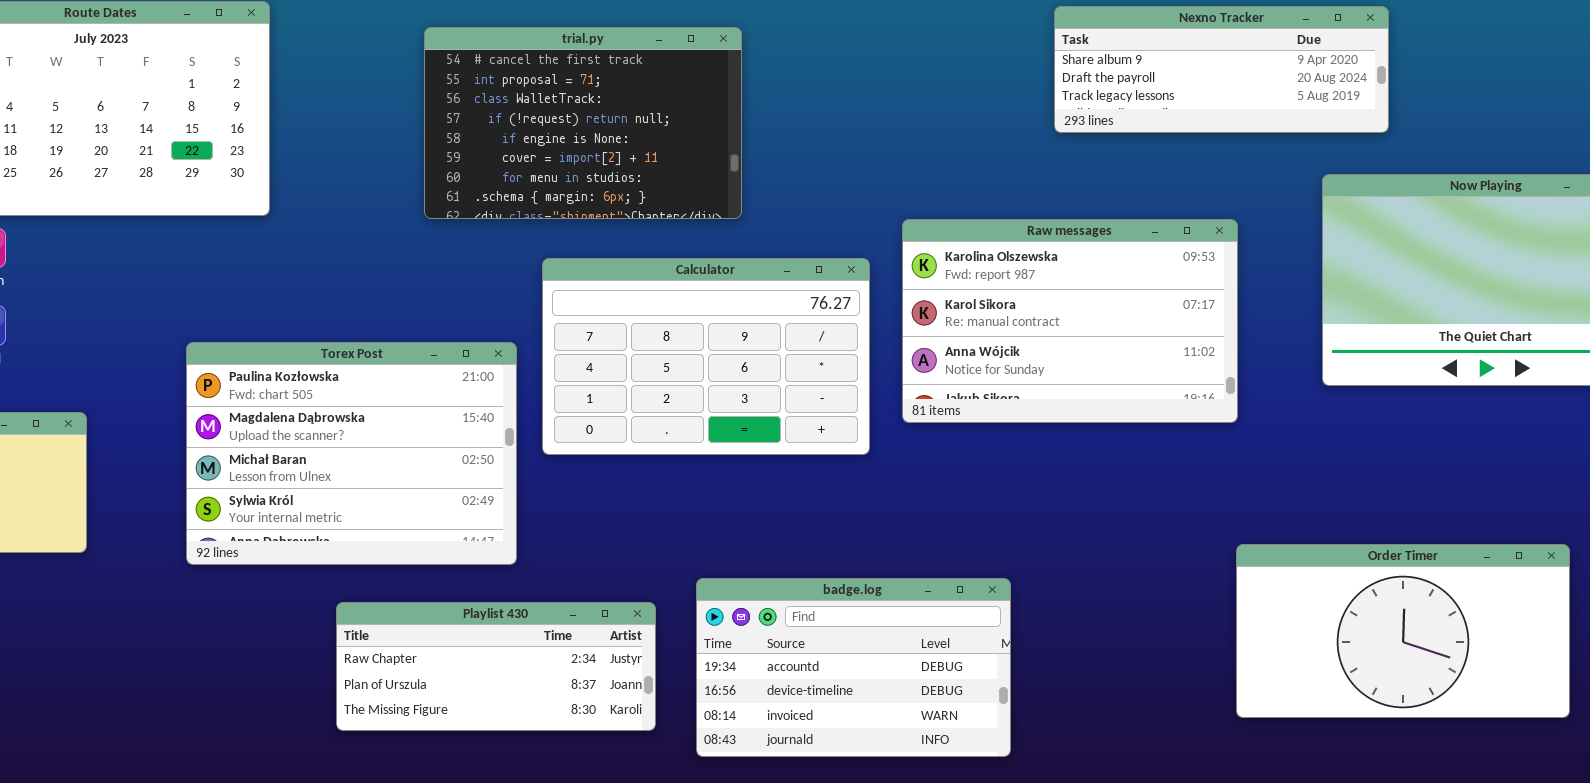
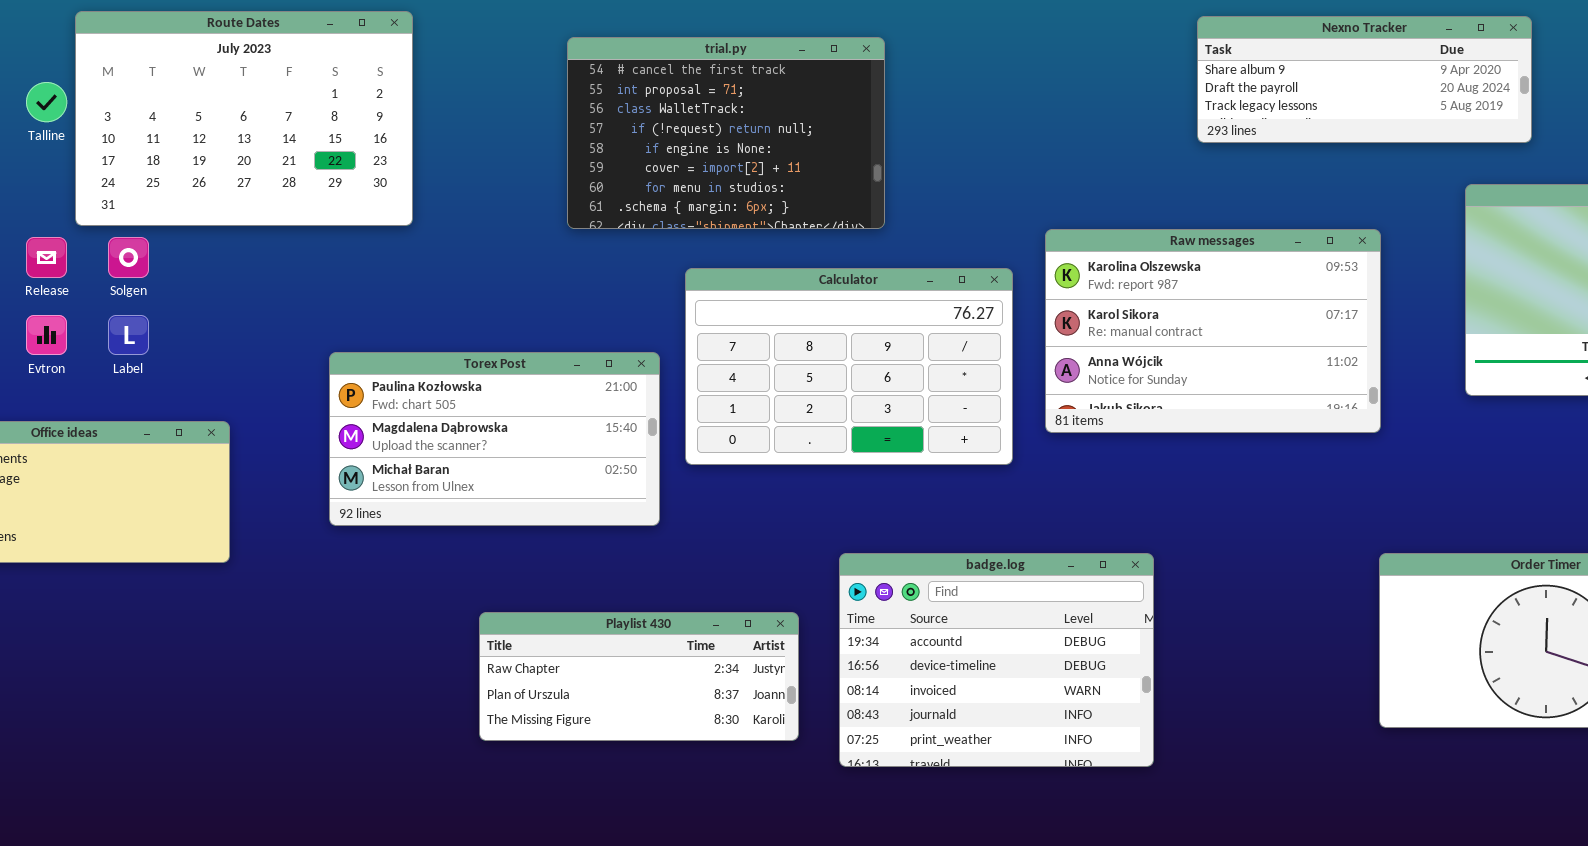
Torex Post: [186,342,517,565] -> [329,352,660,526], resized
badge.log: [696,578,1011,757] -> [839,553,1154,767], resized

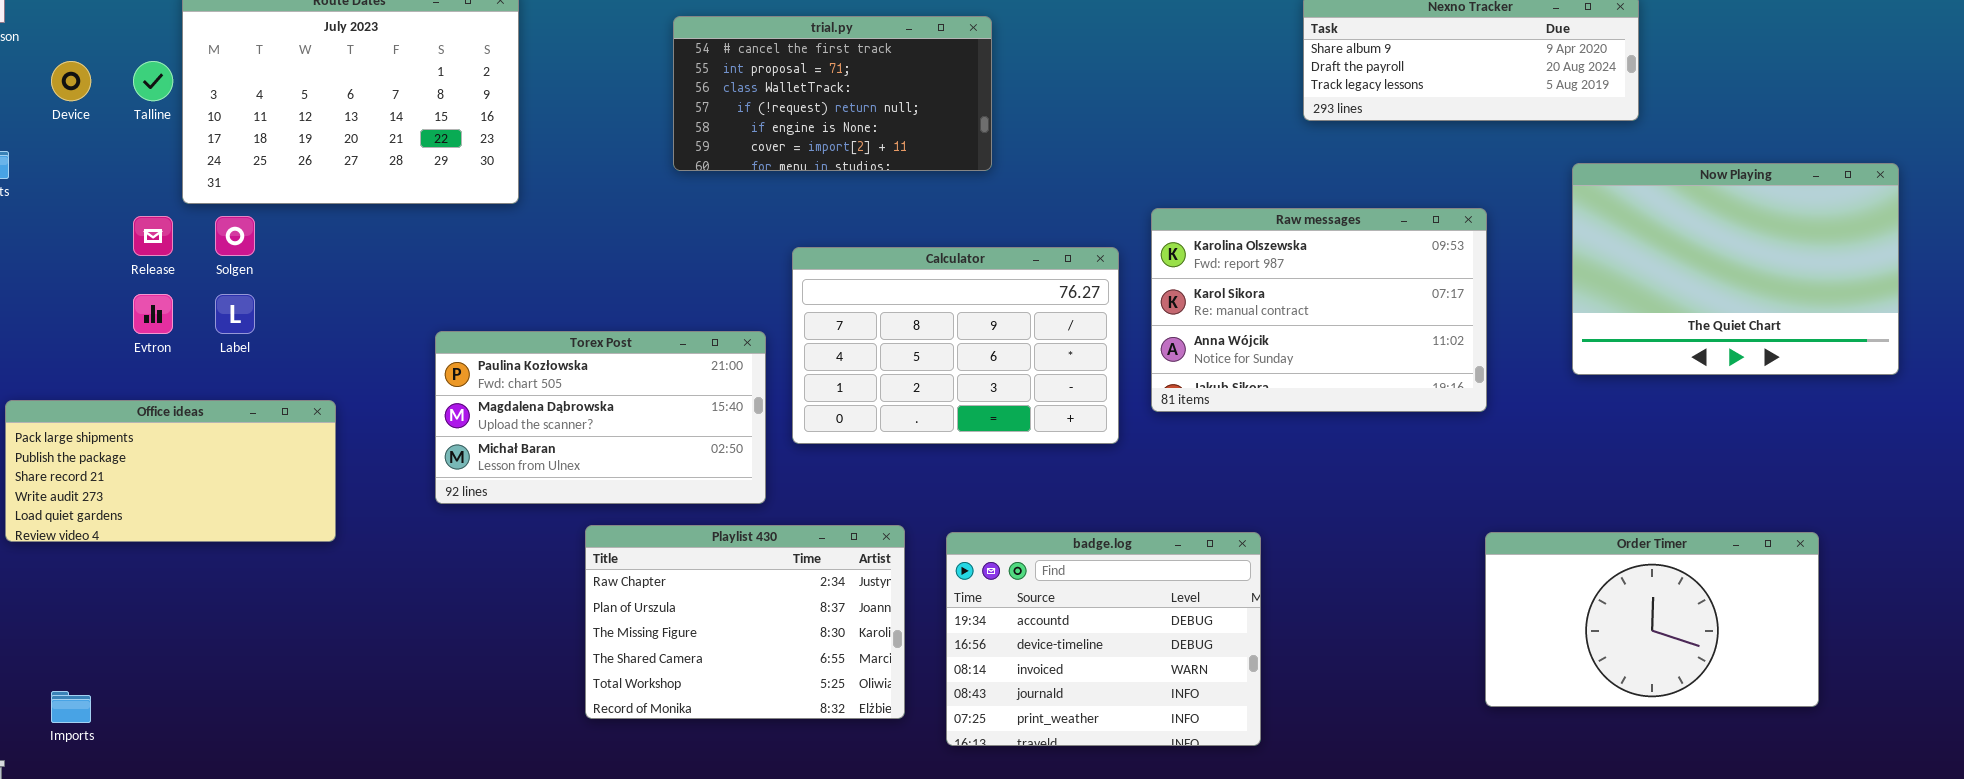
trial.py: [567,37,885,229] -> [673,16,992,171], resized
Playlist 430: [479,612,799,741] -> [585,525,905,719], resized

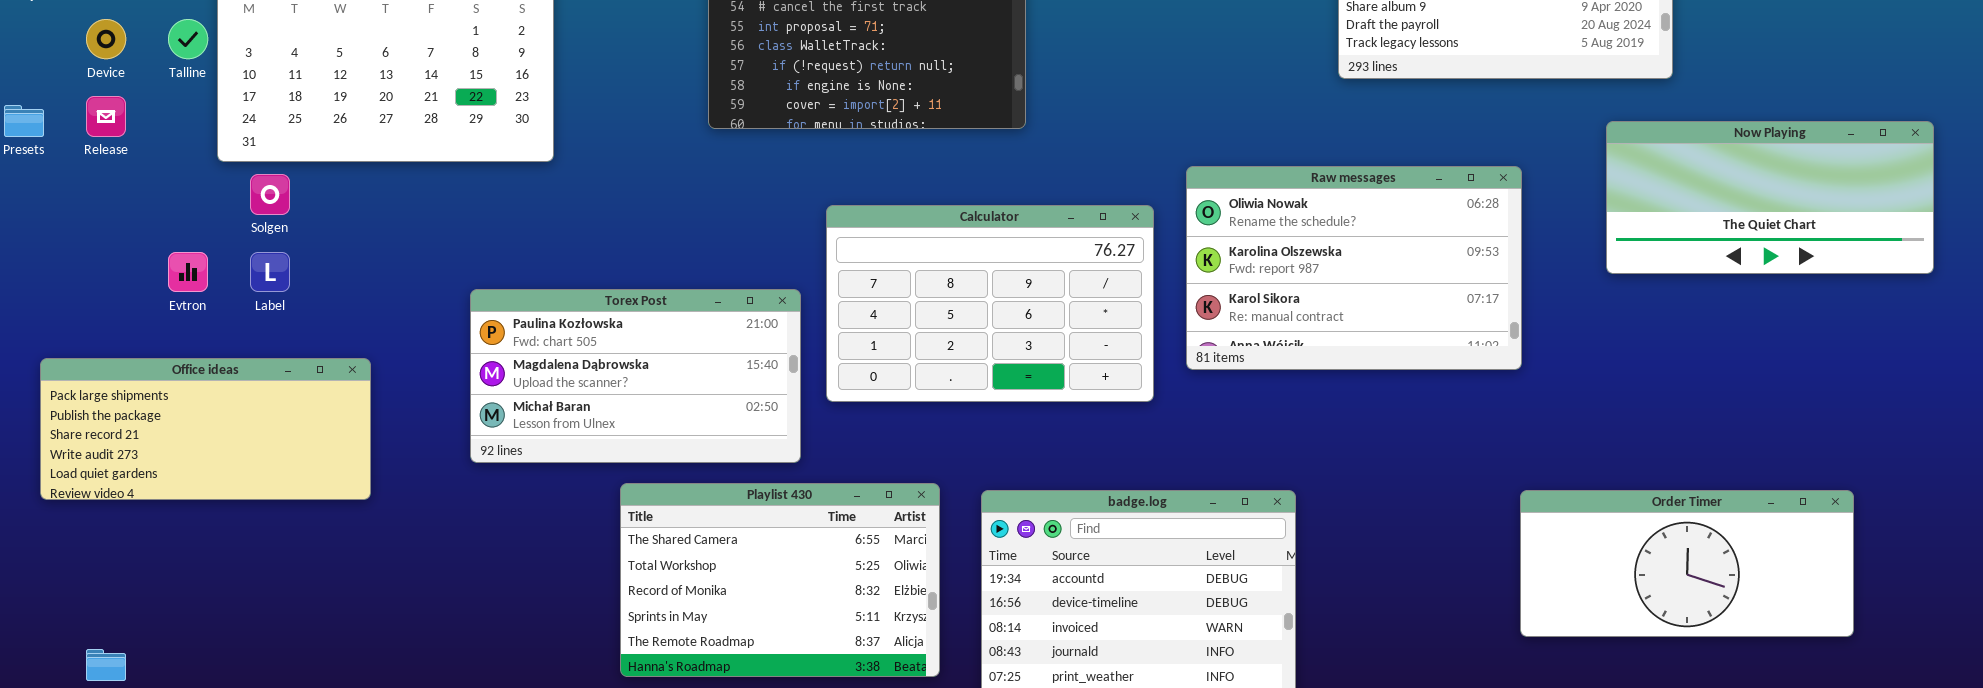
Now Playing: [1572,163,1899,375] -> [1606,121,1934,274], resized
Raw messages: [1151,208,1487,412] -> [1186,166,1522,370], scrolled up 1 row
Release: [133,216,173,256] -> [86,96,126,137], moved
Playlist 430: [585,525,905,719] -> [620,483,940,677], scrolled down 3 rows
Order Timer: [1485,532,1819,707] -> [1520,490,1854,637], resized

